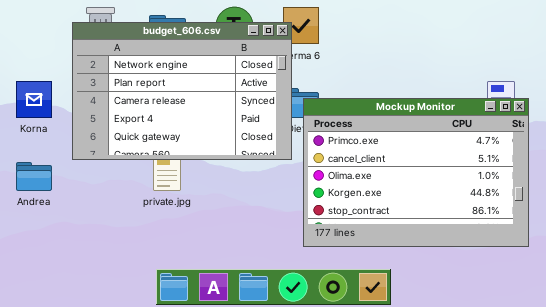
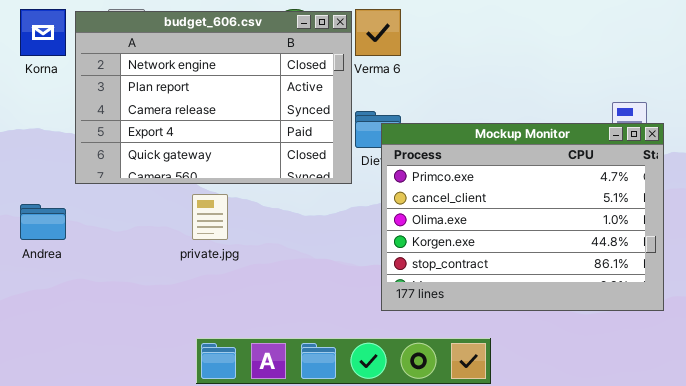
budget_606.csv: [72,22,292,160] -> [75,11,352,184], moved
Korna: [16,81,52,118] -> [20,9,66,56], moved

